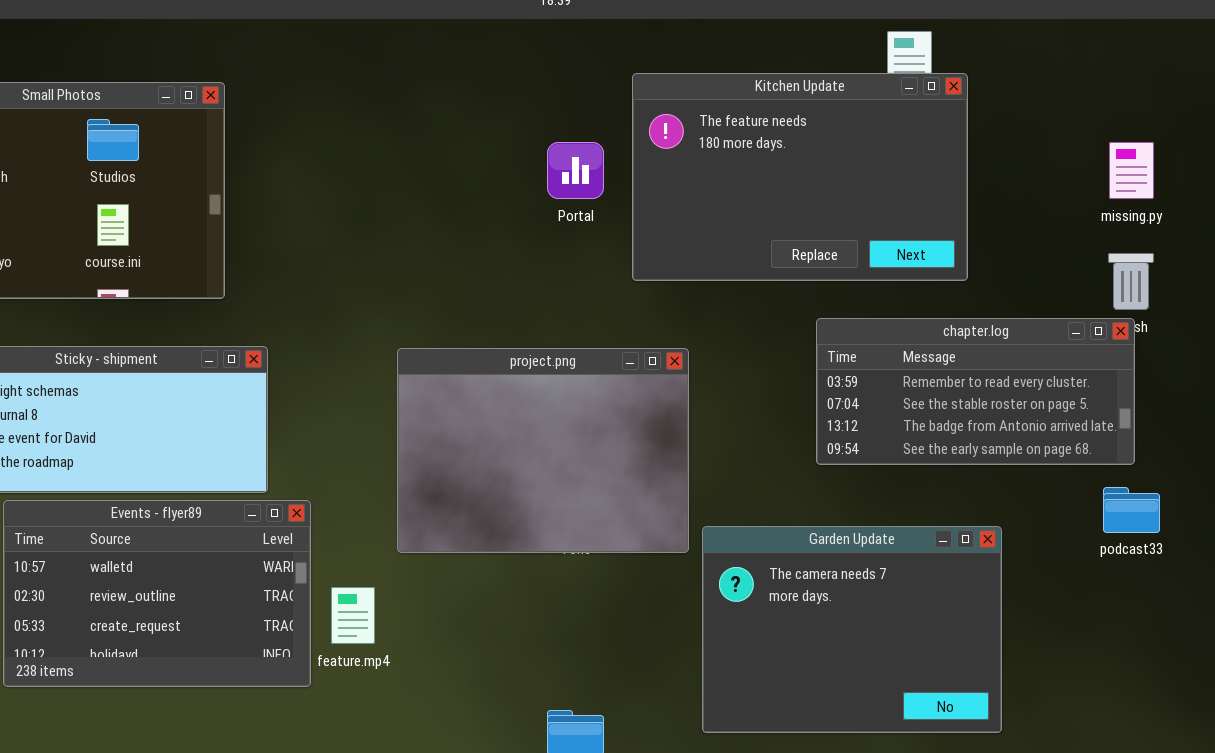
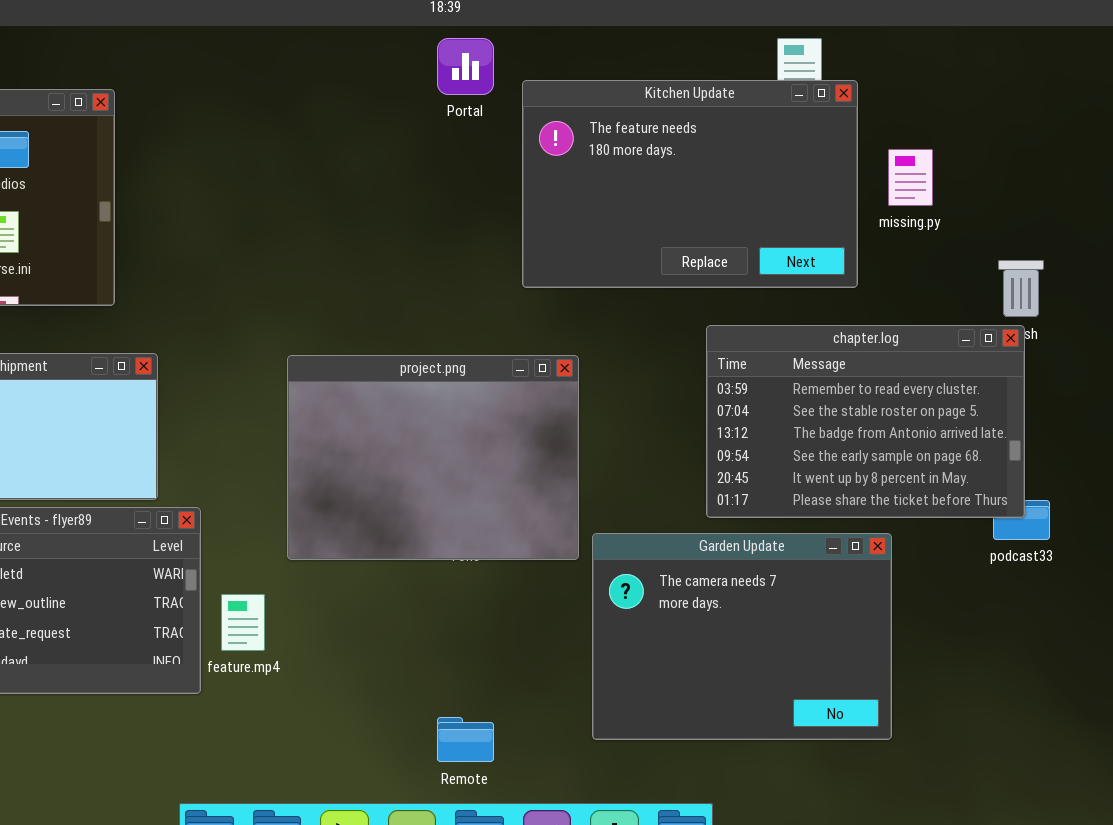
Portal: [547,142,604,199] -> [437,38,494,95], moved
missing.py: [1109,142,1154,199] -> [888,149,933,206], moved
chapter.log: [816,318,1135,465] -> [706,325,1025,518], resized

